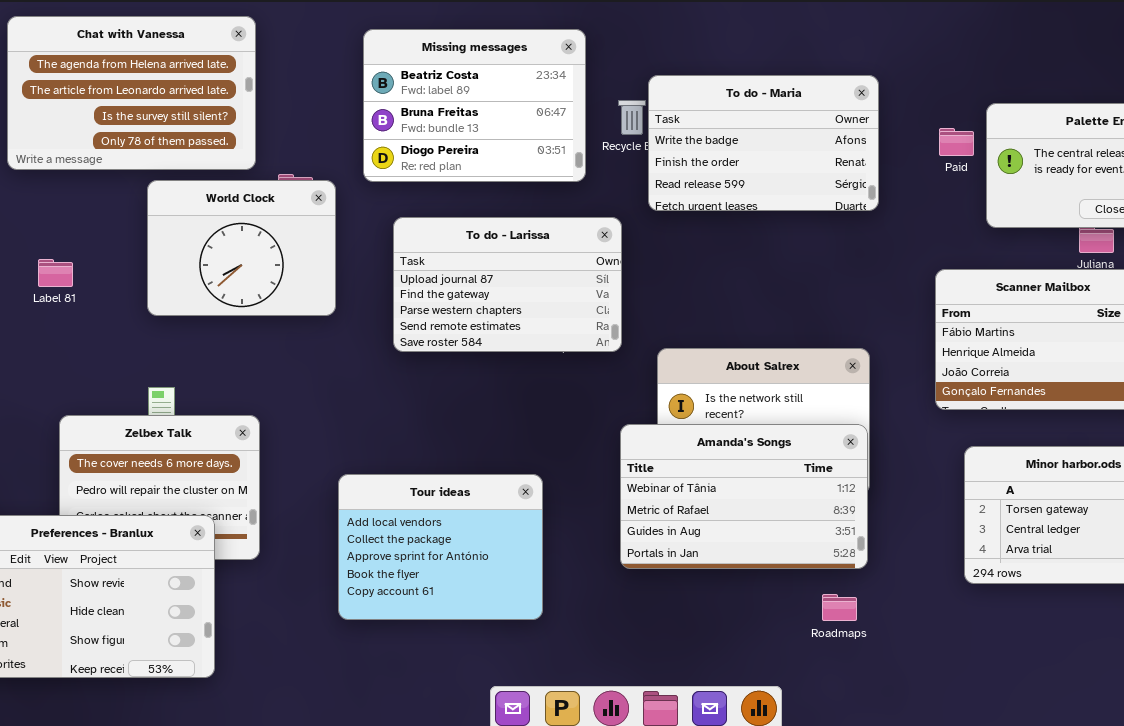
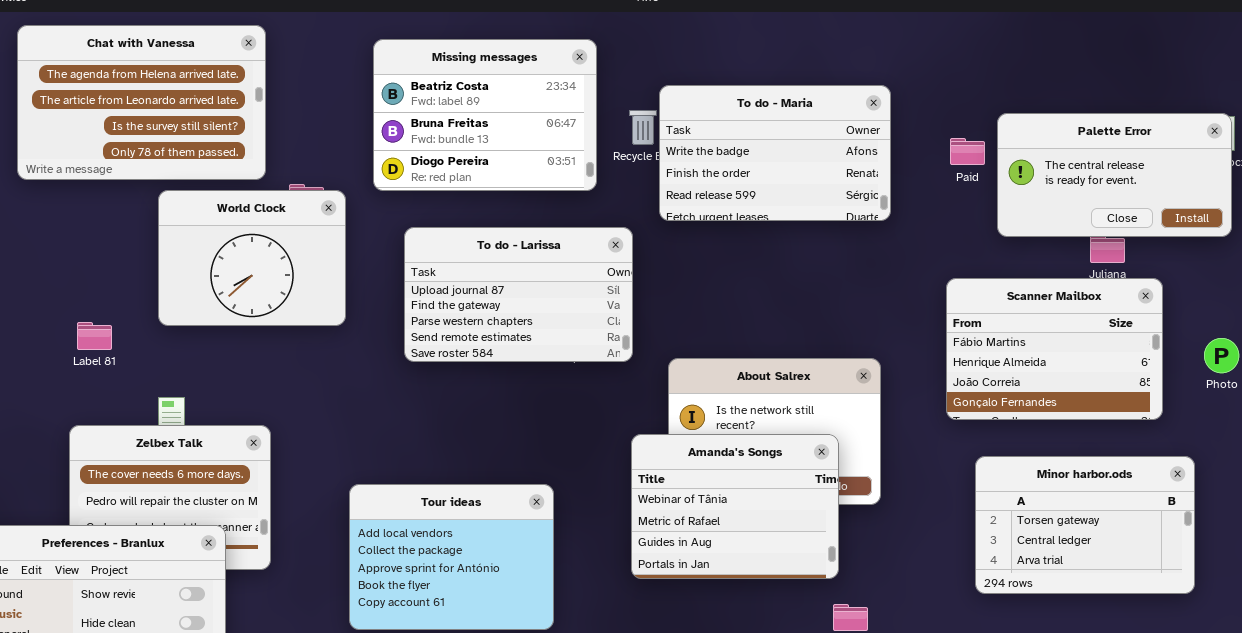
Label 81: [38,259,73,287] -> [77,322,112,350], moved
Amanda's Songs: [620,424,868,569] -> [631,434,839,579], resized

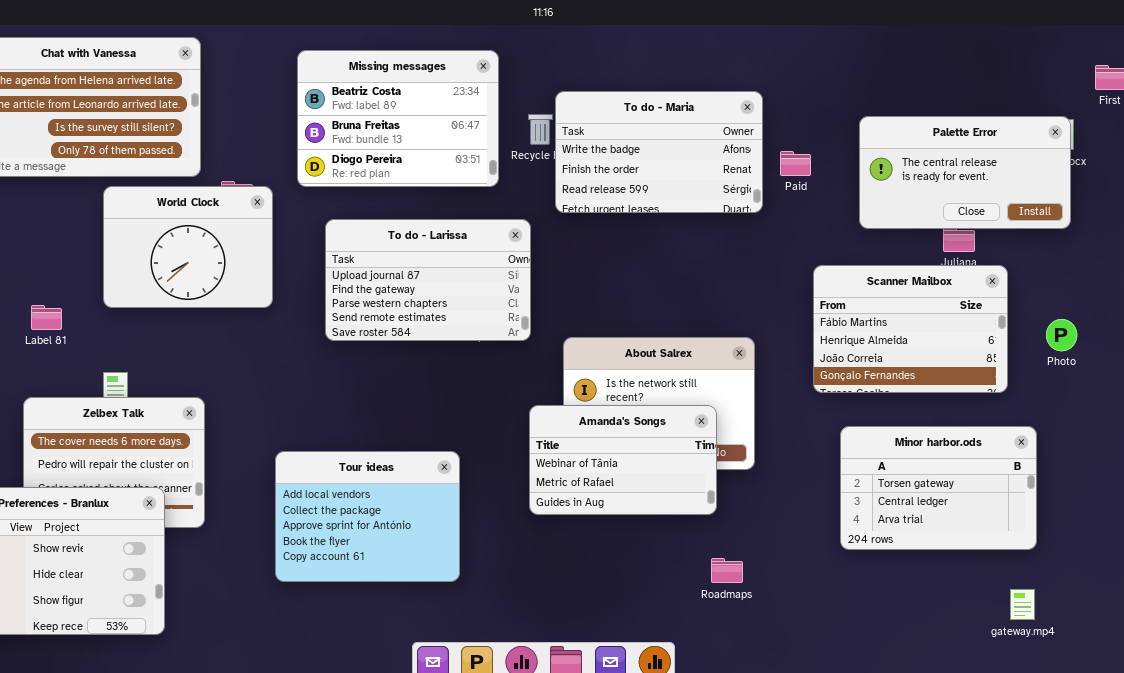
Paid: [950,138,985,165] -> [780,151,811,176], moved
Amanda's Songs: [631,434,839,579] -> [529,405,717,515], resized

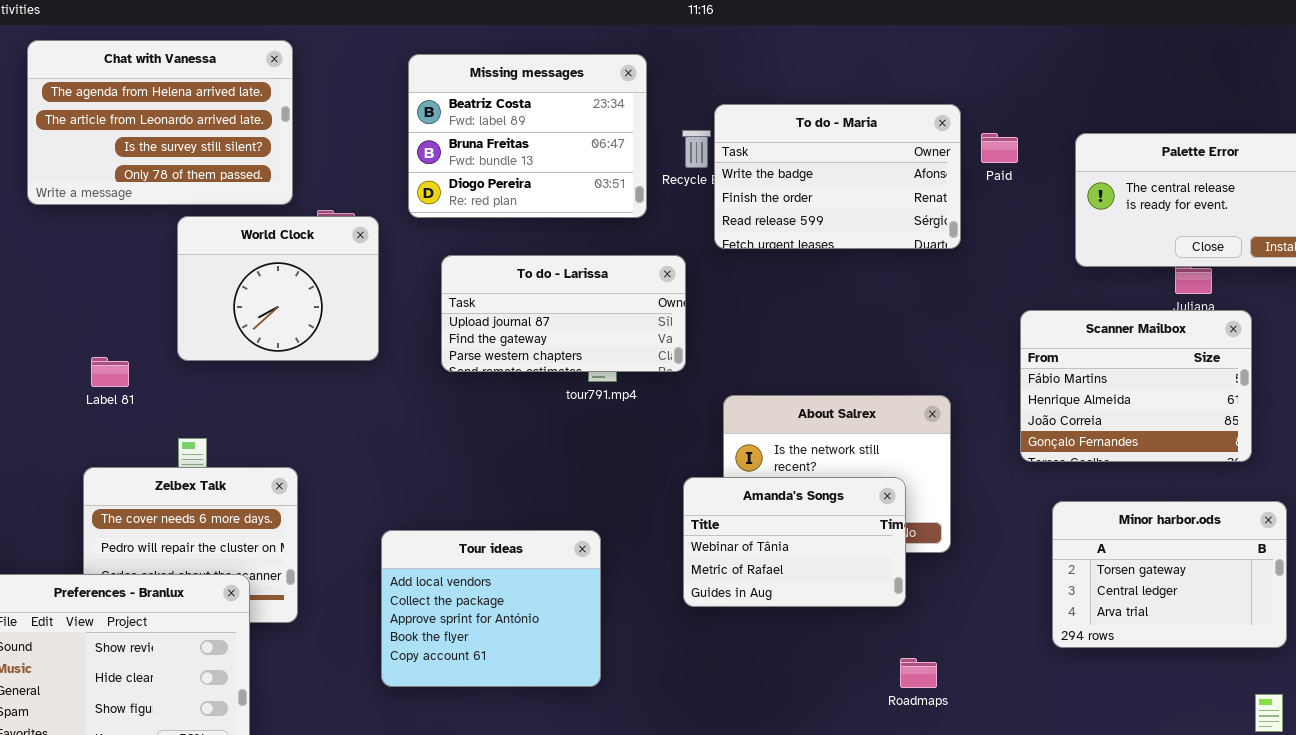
Paid: [780,151,811,176] -> [981,133,1018,163], moved
To do - Larissa: [325,219,531,341] -> [441,255,686,372], resized

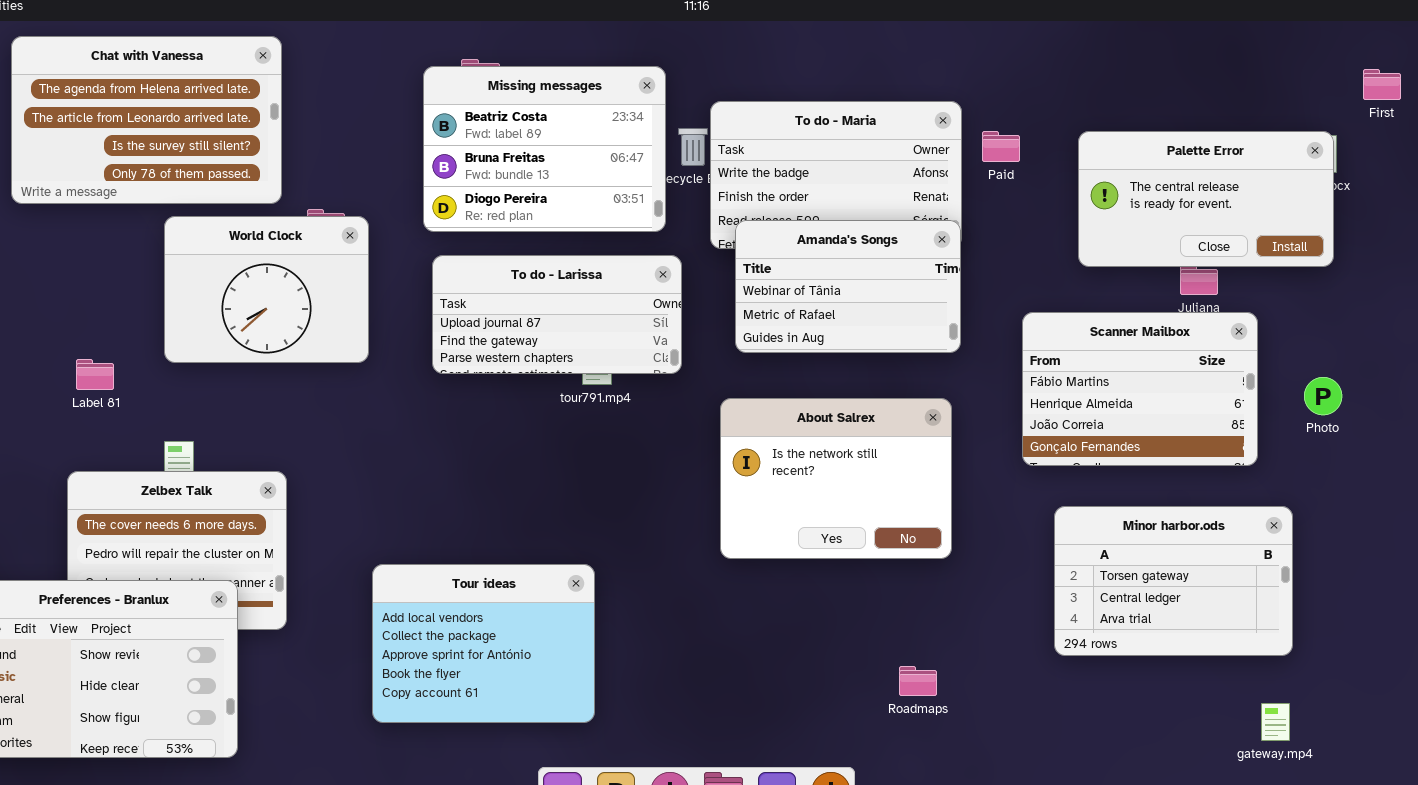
Missing messages: [408,54,647,218] -> [423,66,666,232], moved
Amanda's Songs: [683,477,906,607] -> [735,220,961,353], moved
Tour ideas: [381,530,601,687] -> [372,564,595,723], moved

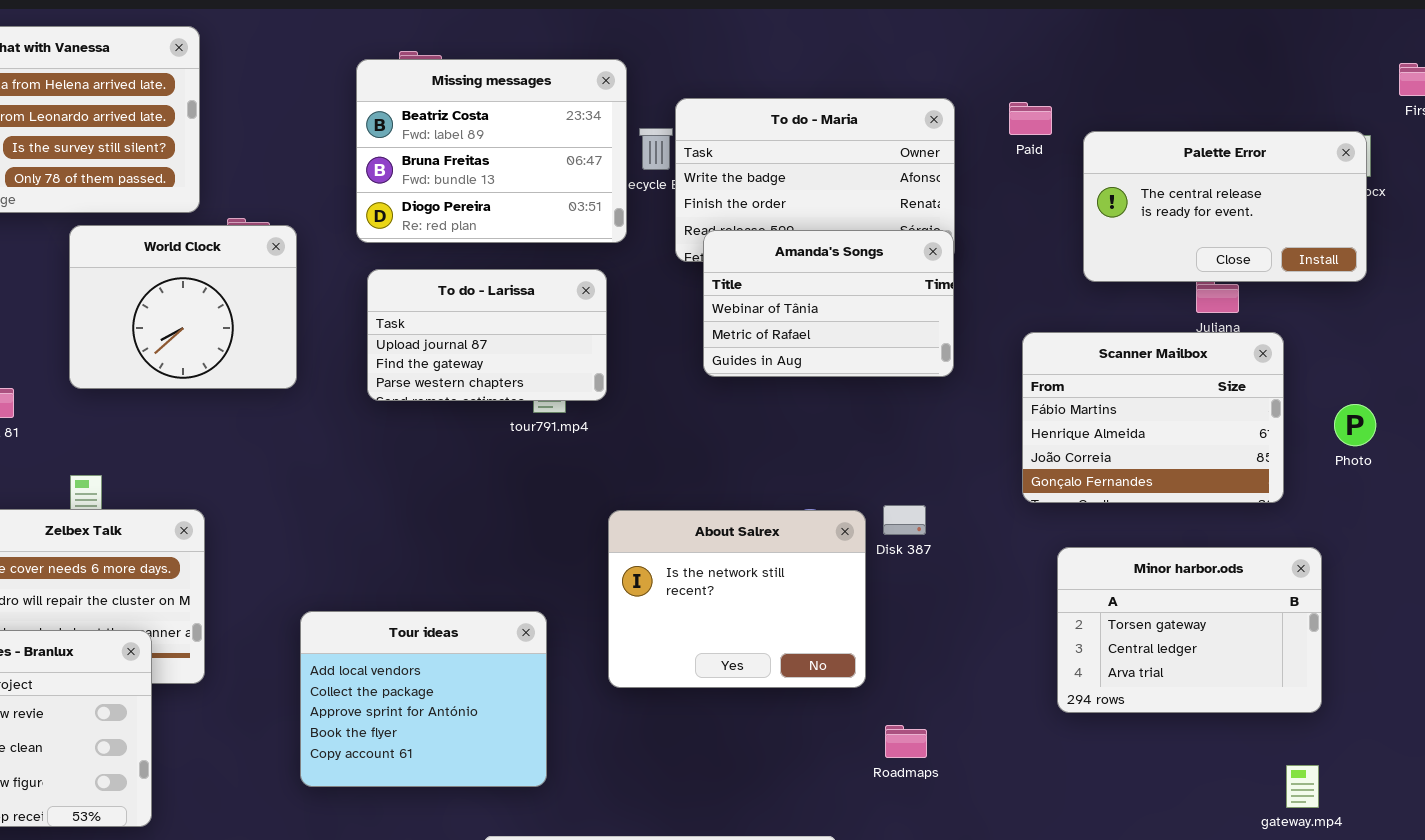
Paid: [982,131,1020,162] -> [1009,102,1052,135], moved
To do - Larissa: [432,255,682,374] -> [367,269,607,401], resized
About Salrex: [720,398,952,559] -> [608,510,866,688], moved

